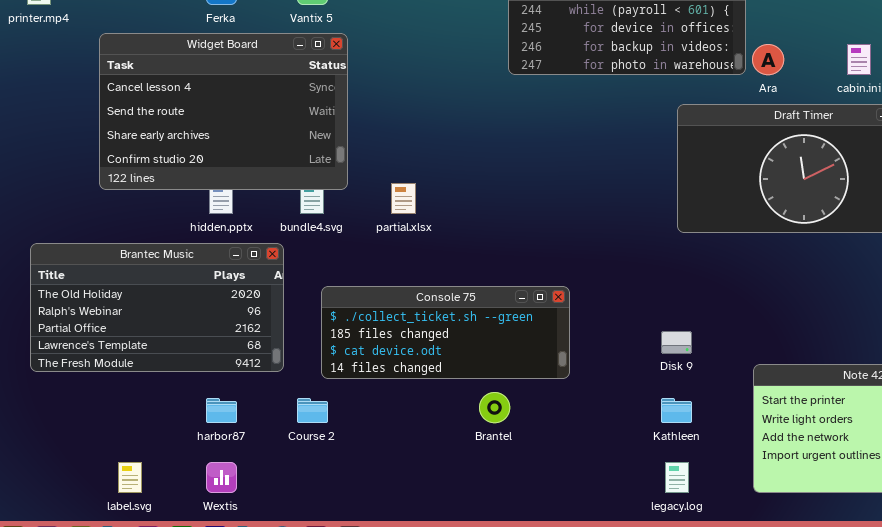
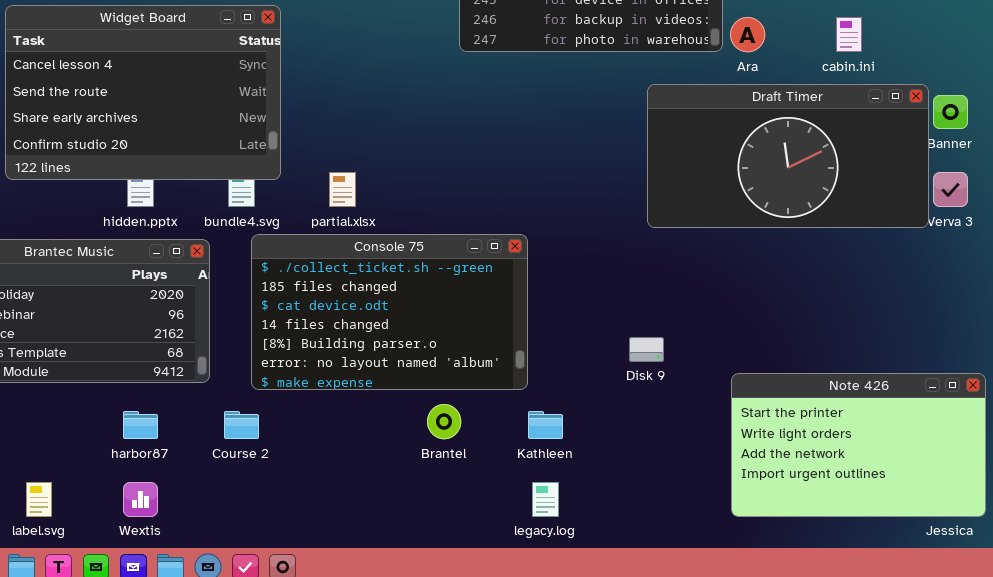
Console 75: [321,286,570,379] -> [251,234,528,390], resized
Kathleen: [661,398,692,423] -> [528,411,563,439], moved
legacy.log: [665,462,689,493] -> [532,482,559,517], moved

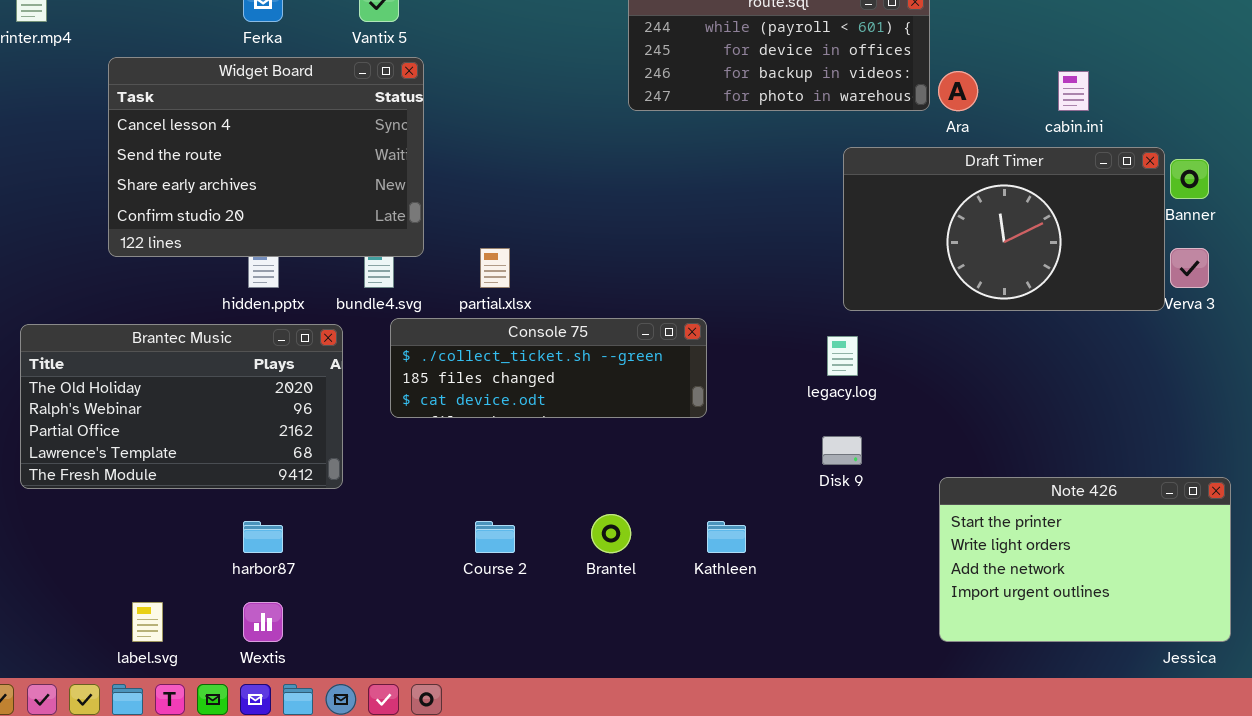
Console 75: [251,234,528,390] -> [390,318,707,418], resized
Course 2: [224,411,259,439] -> [475,521,515,553], moved
legacy.log: [532,482,559,517] -> [827,336,858,376], moved

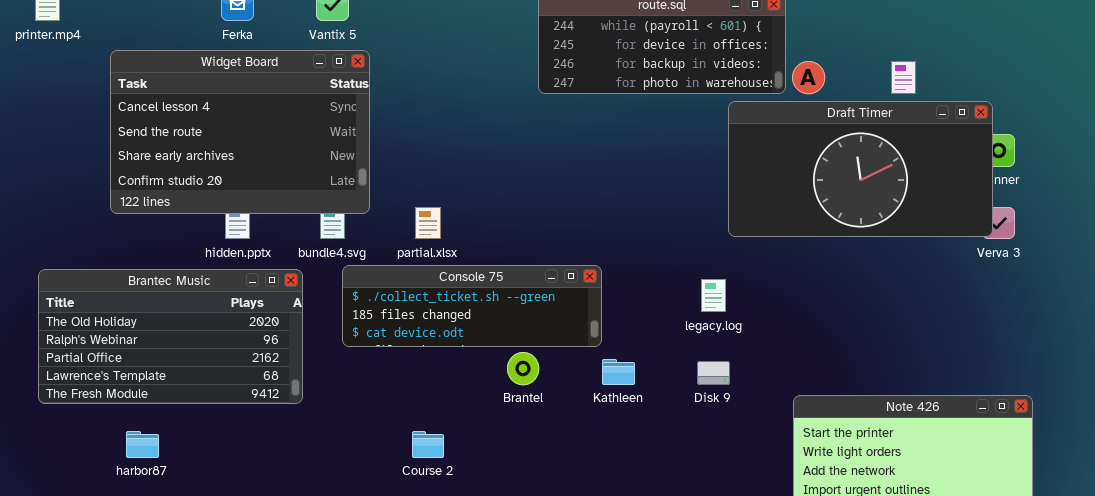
Draft Timer: [843,147,1165,311] -> [728,101,993,237], moved
Brantel: [591,514,631,553] -> [507,352,539,385], moved
harbor87: [243,521,283,553] -> [126,431,159,458], moved
Kathleen: [707,521,746,553] -> [602,359,635,385], moved

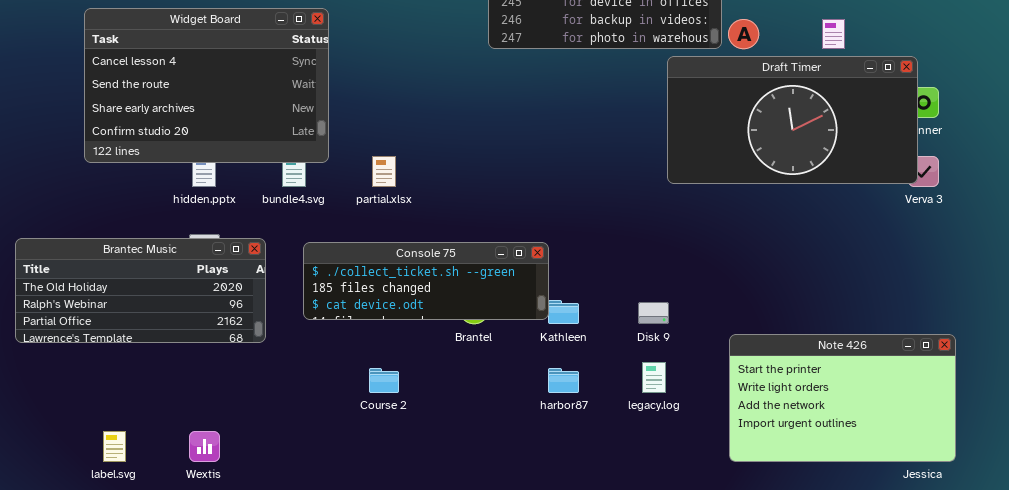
Console 75: [342,265,602,347] -> [303,242,549,320], moved
Brantec Music: [38,269,303,404] -> [15,238,266,343], resized
legacy.log: [701,279,726,312] -> [642,362,666,393], moved
harbor87: [126,431,159,458] -> [548,368,579,393], moved

